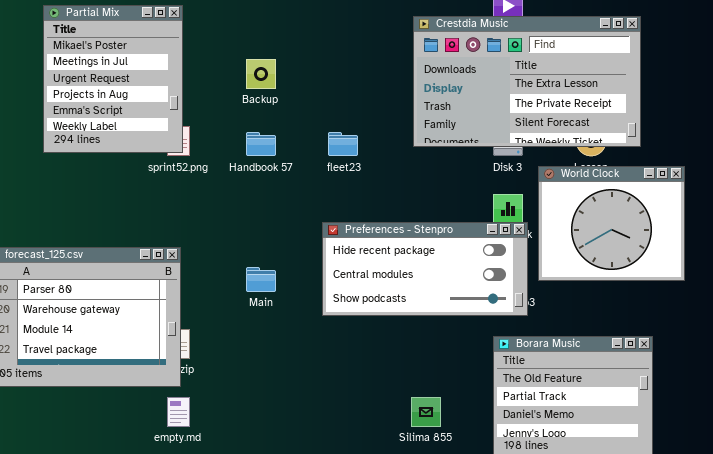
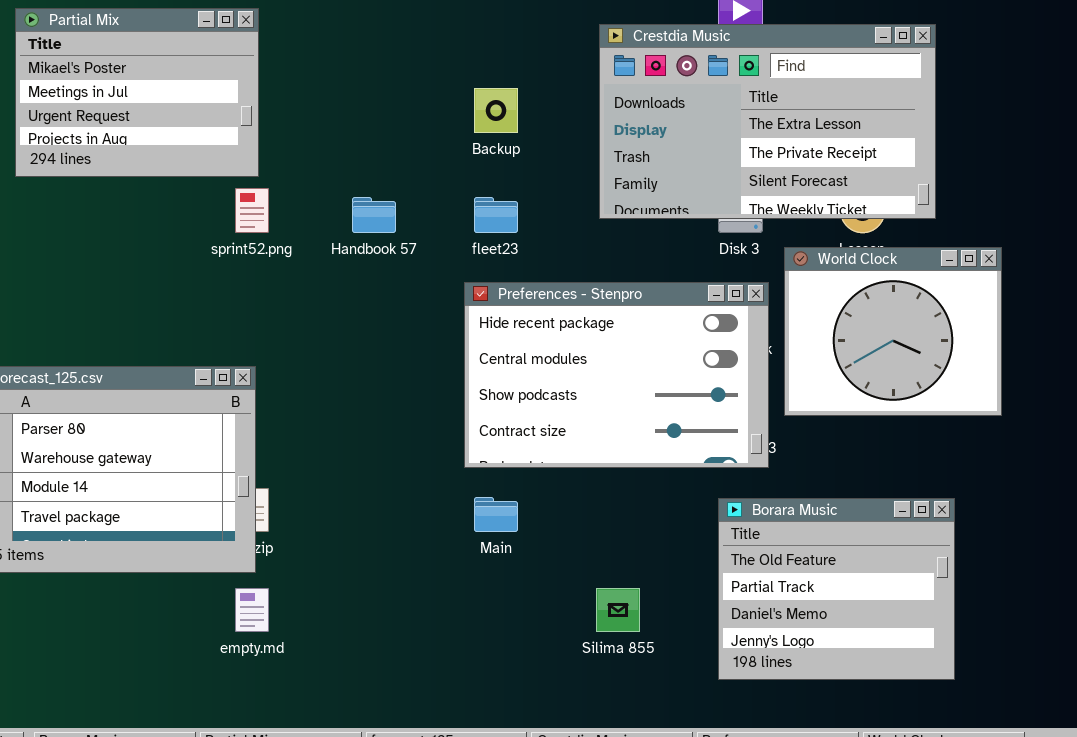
Partial Mix: [43,5,183,153] -> [15,8,259,177], resized
Backup: [246,59,276,89] -> [474,88,518,133], moved
Preferences - Stenpro: [322,222,528,316] -> [464,282,769,468], resized
Main: [246,267,276,292] -> [474,497,518,532], moved

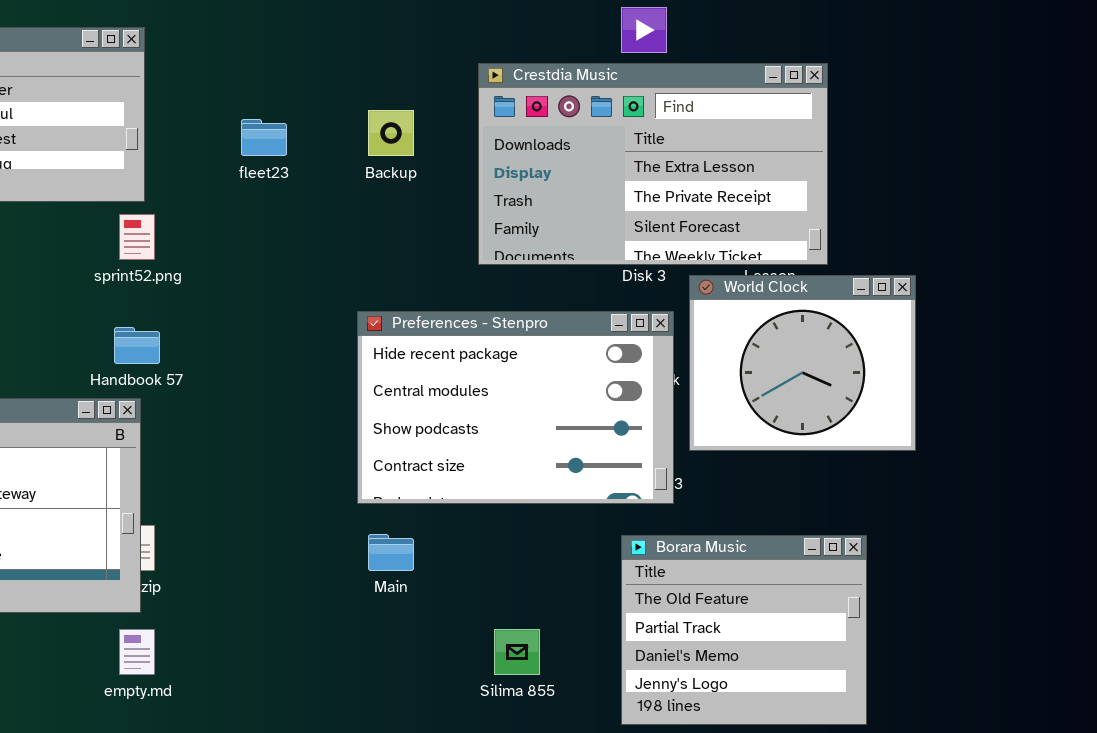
Crestdia Music: [599,24,936,219] -> [478,63,828,265], moved
Handbook 57: [352,197,396,233] -> [114,327,160,364], moved
fleet23: [474,197,518,233] -> [241,119,287,156], moved

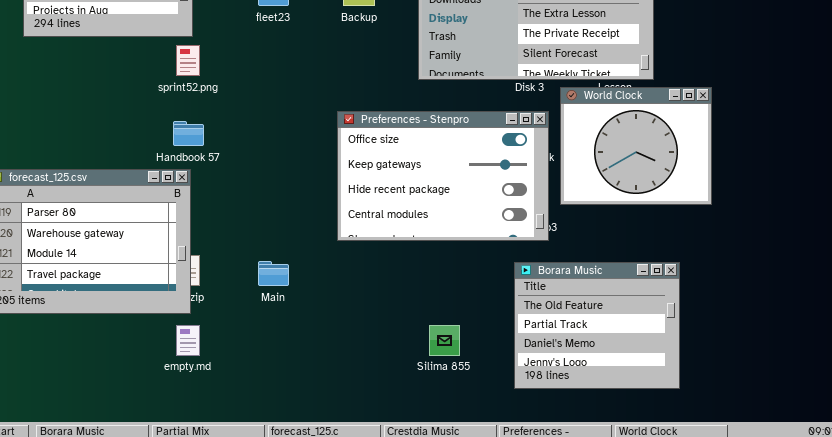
Preferences - Stenpro: [357,311,674,504] -> [337,111,549,241], scrolled up 2 rows
Main: [368,534,414,571] -> [258,261,289,286], moved

